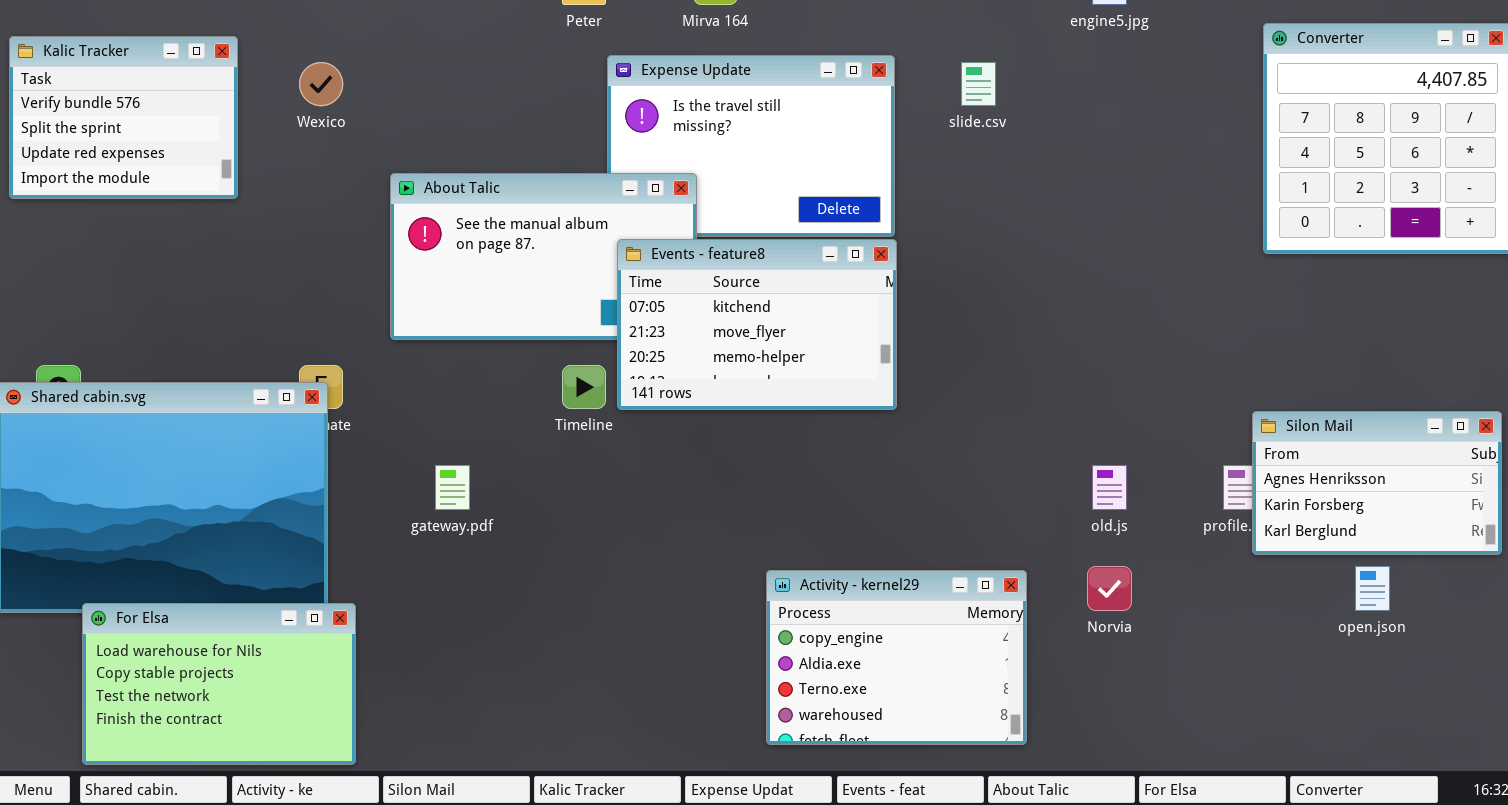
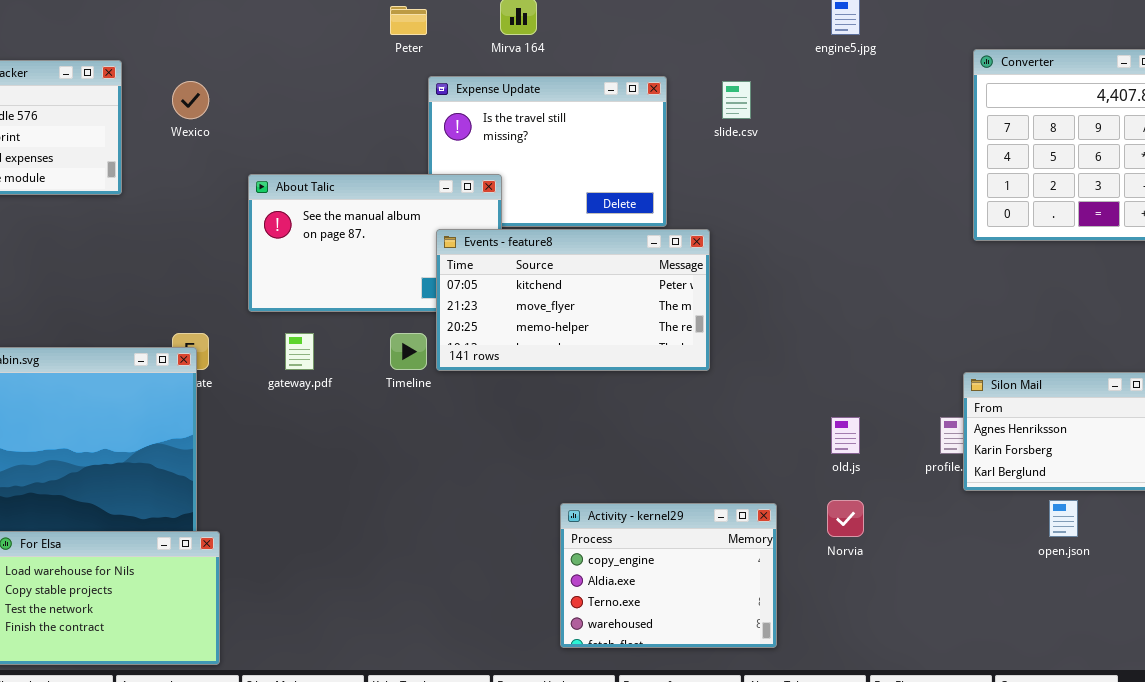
Events - feature8: [617,239,897,410] -> [436,229,710,371], resized
gateway.pdf: [435,465,470,510] -> [285,333,314,370], moved

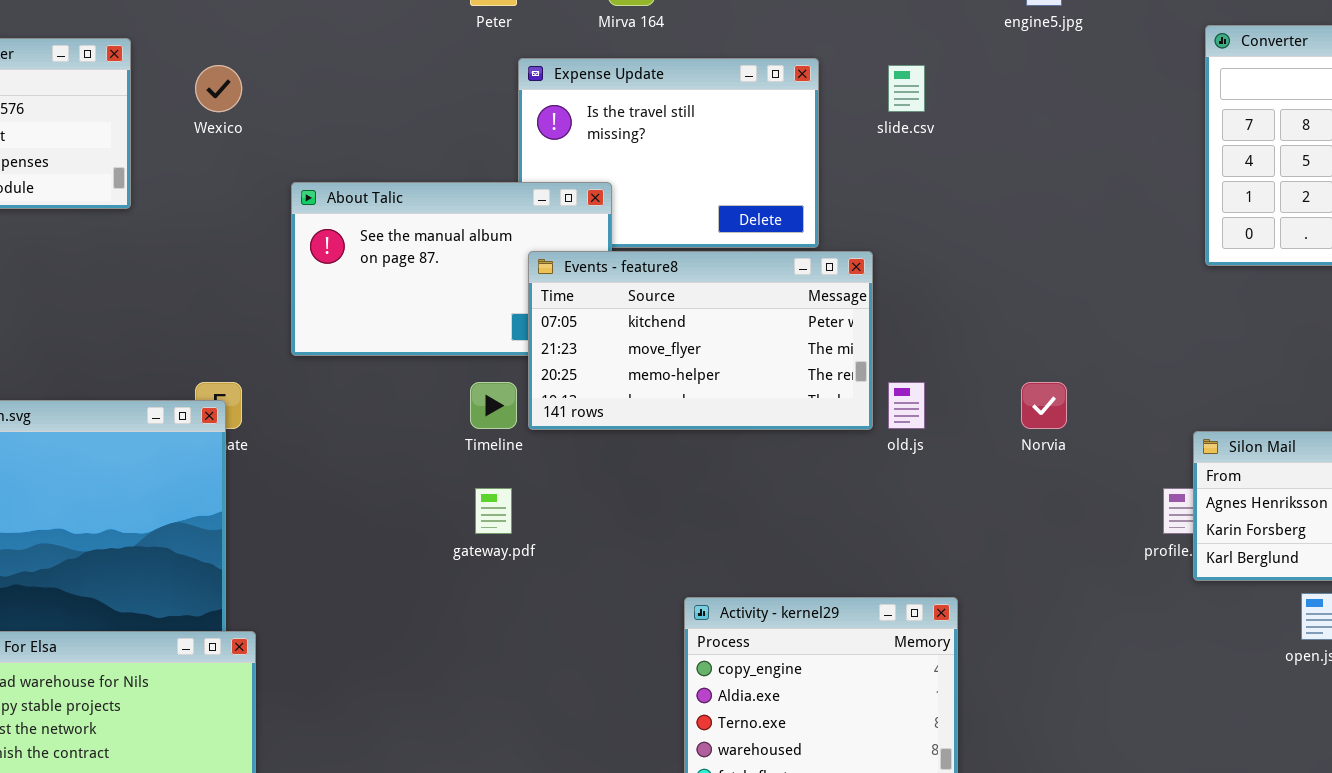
gateway.pdf: [285,333,314,370] -> [475,488,512,534], moved
old.js: [831,417,860,454] -> [888,382,925,429], moved
Norvia: [827,500,864,537] -> [1021,382,1067,429], moved

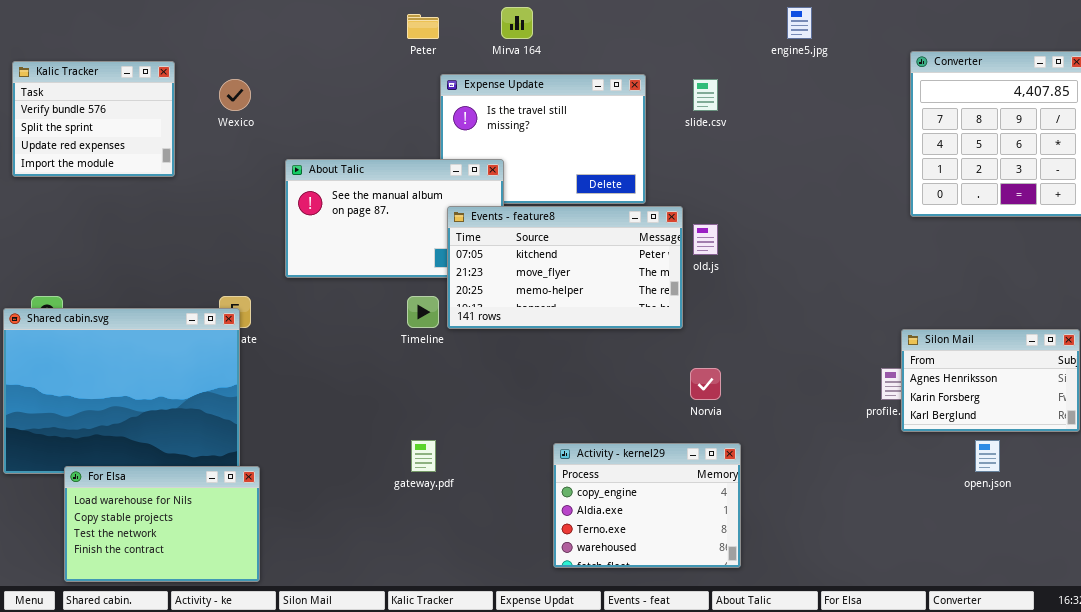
old.js: [888,382,925,429] -> [693,224,718,255], moved
Norvia: [1021,382,1067,429] -> [690,368,721,400], moved
gateway.pdf: [475,488,512,534] -> [411,440,436,472], moved

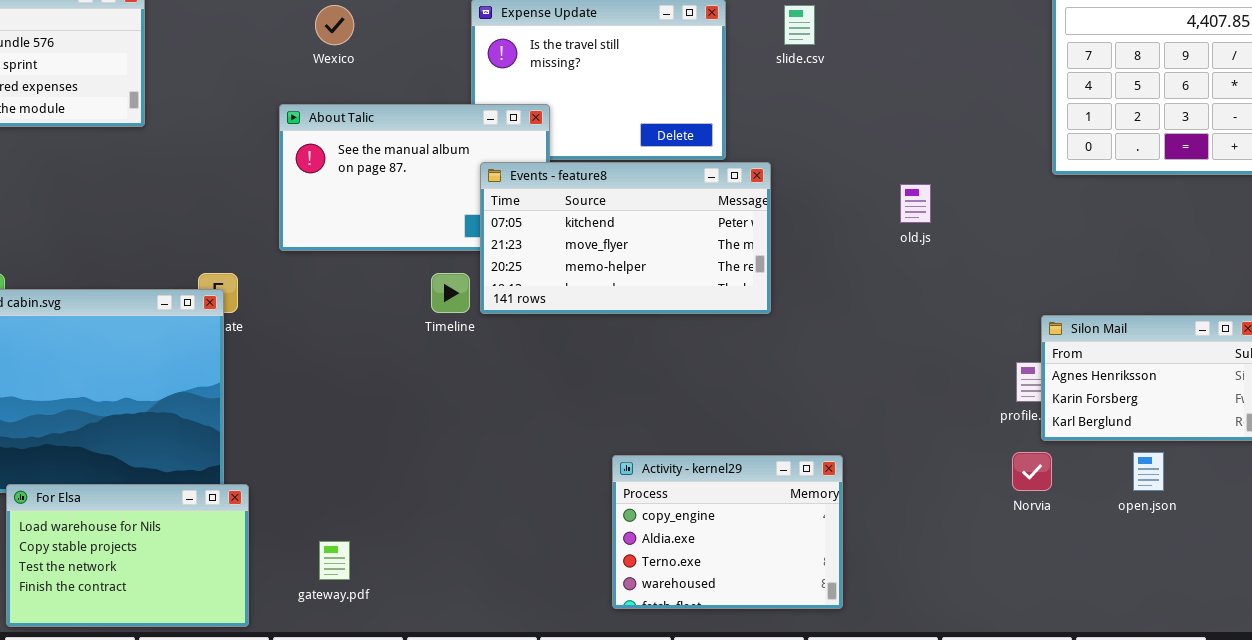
Wexico: [219,79,251,111] -> [315,5,354,45], moved
old.js: [693,224,718,255] -> [900,184,931,223], moved
Norvia: [690,368,721,400] -> [1012,452,1052,491], moved
gateway.pdf: [411,440,436,472] -> [319,541,350,580], moved

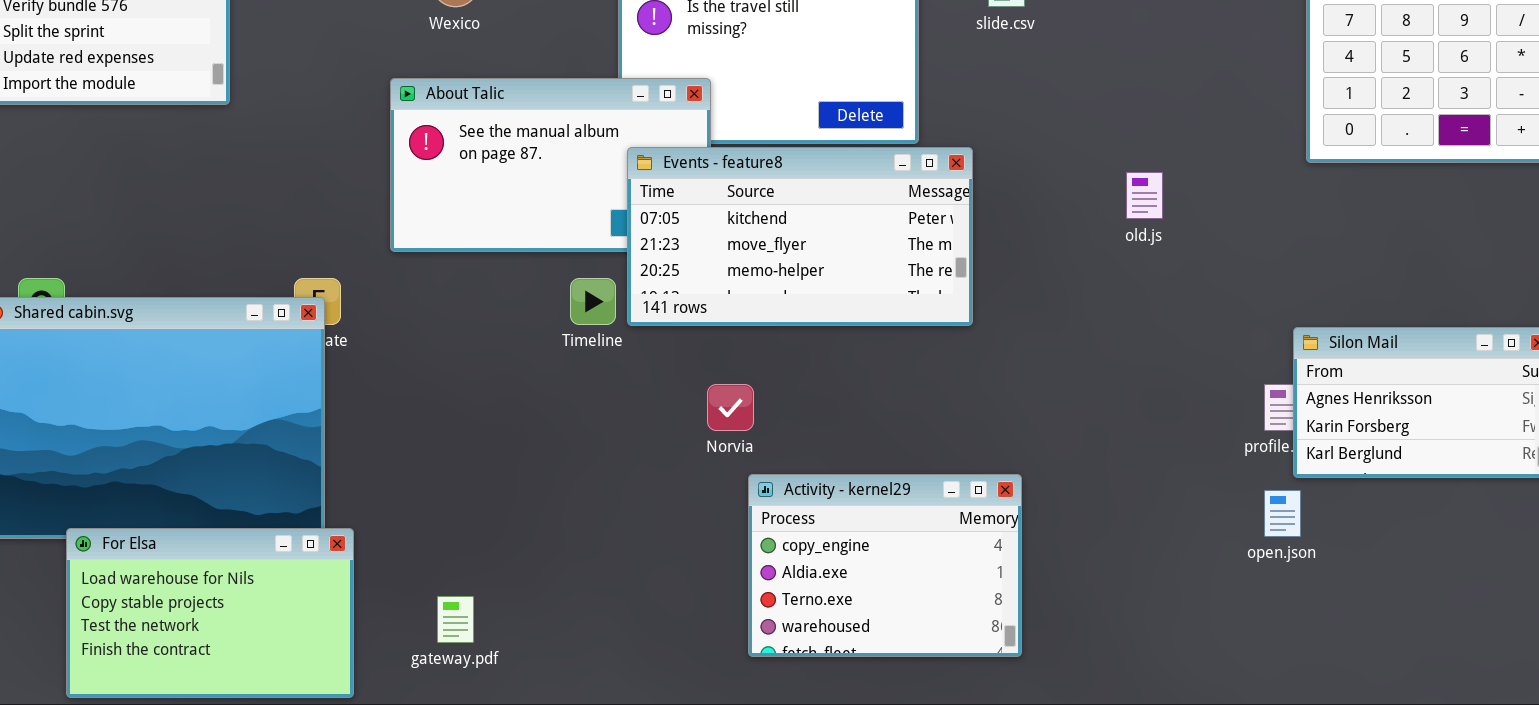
Norvia: [1012,452,1052,491] -> [707,384,754,431], moved
open.json: [1133,452,1164,491] -> [1264,490,1301,537], moved
Activity - kernel29: [612,455,843,609] -> [748,474,1022,657], moved

